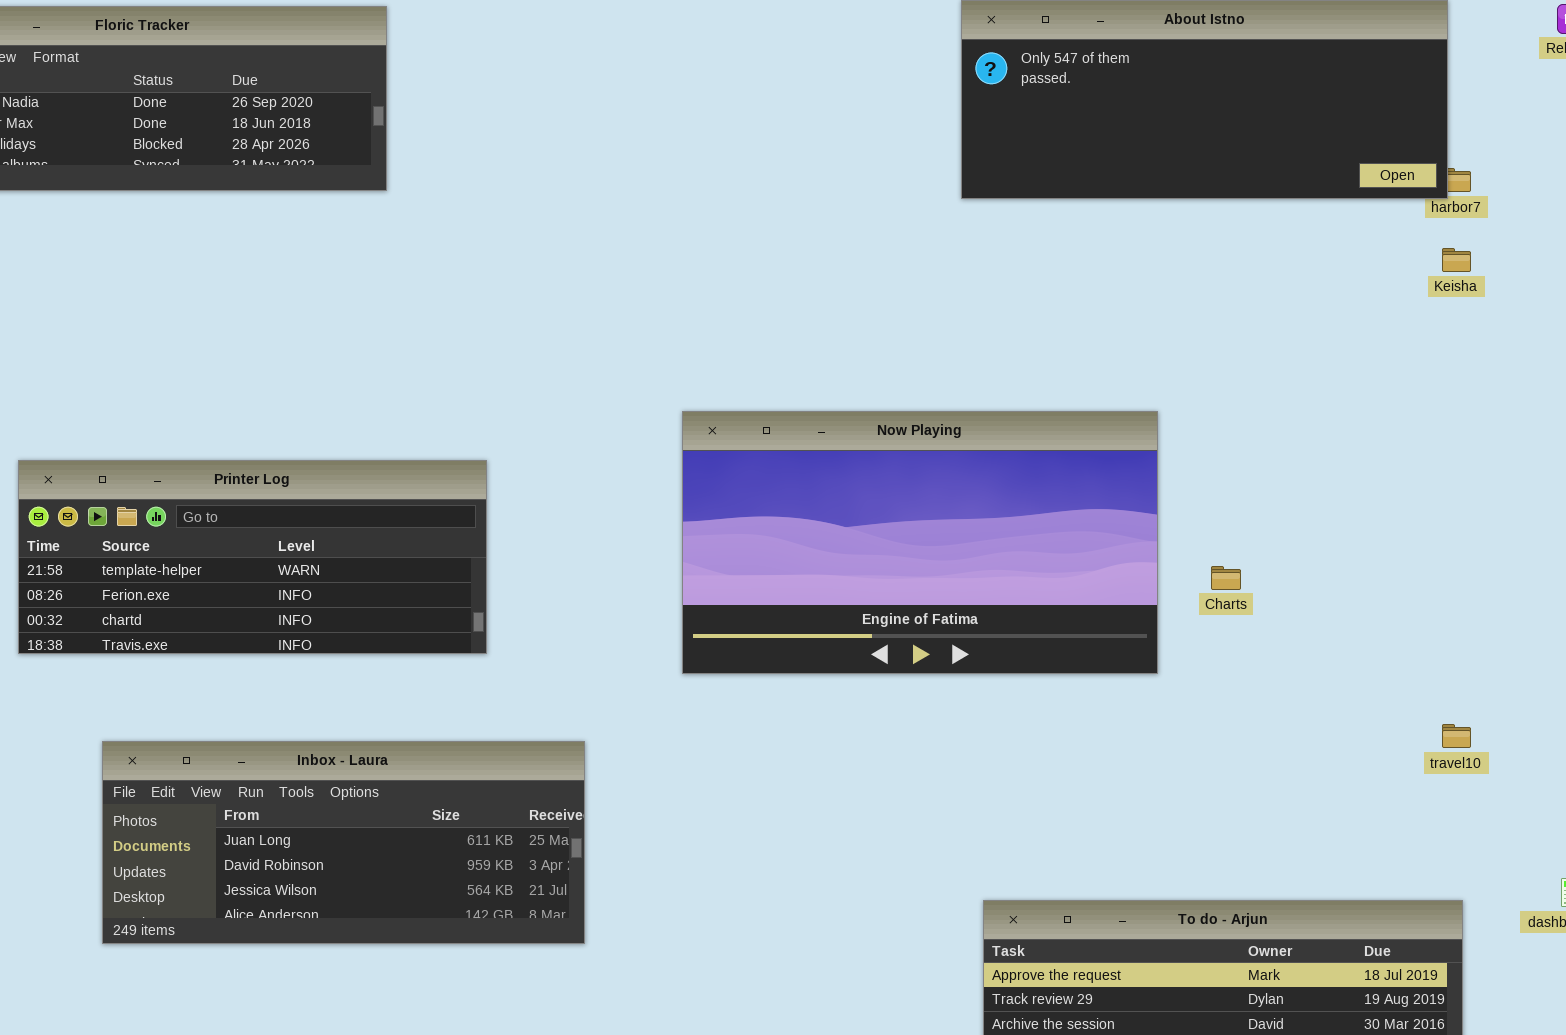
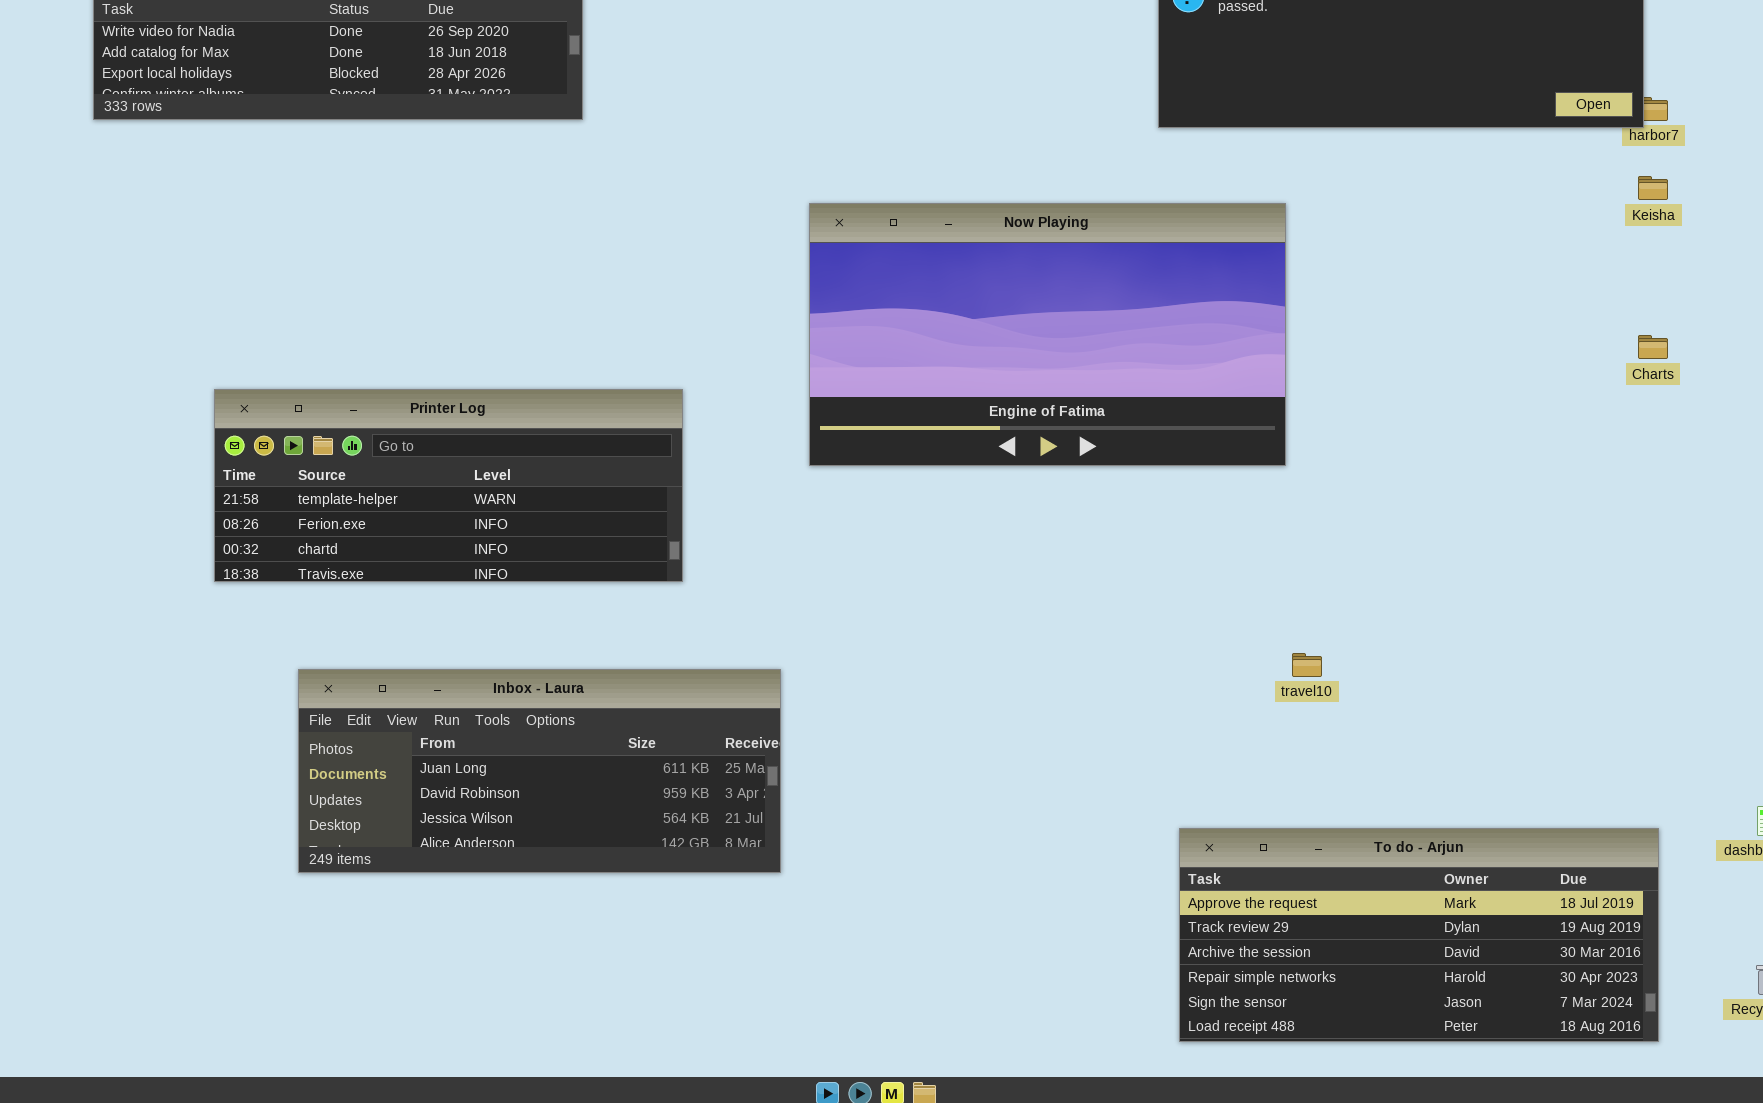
Now Playing: [682,411,1158,674] -> [809,203,1286,466], moved
Charts: [1211,566,1241,590] -> [1638,335,1668,359], moved
travel10: [1442,724,1471,748] -> [1292,653,1322,677], moved

